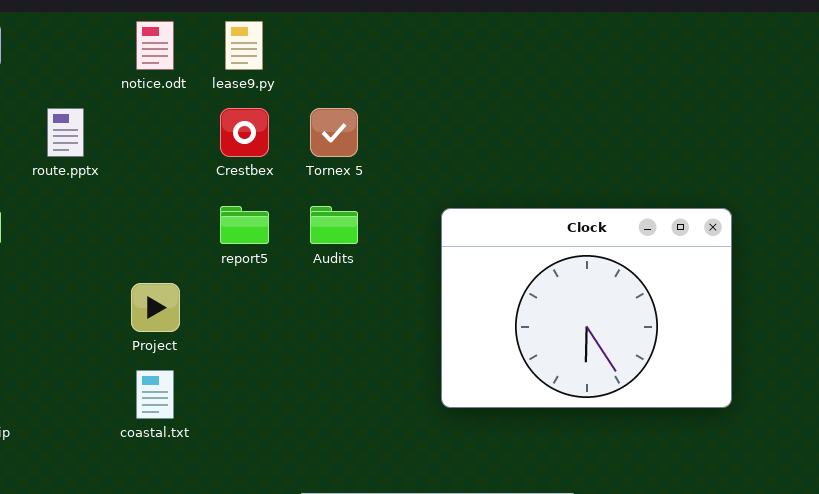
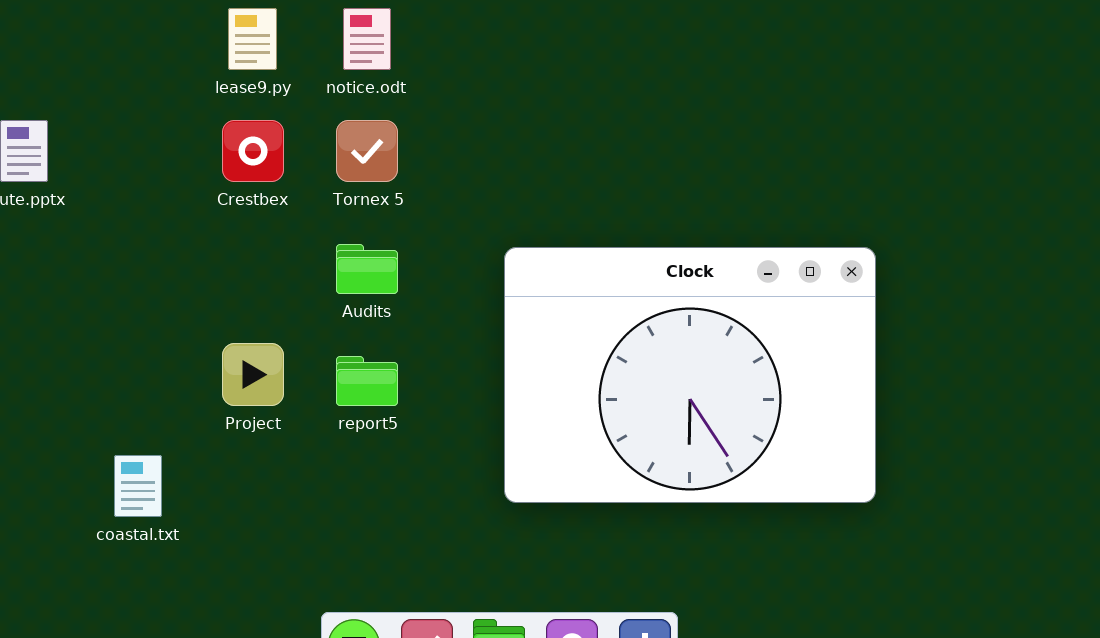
notice.odt: [136,21,174,70] -> [343,8,391,70], moved
report5: [220,206,269,244] -> [336,356,398,406], moved
Project: [131,283,180,332] -> [222,343,284,406], moved

